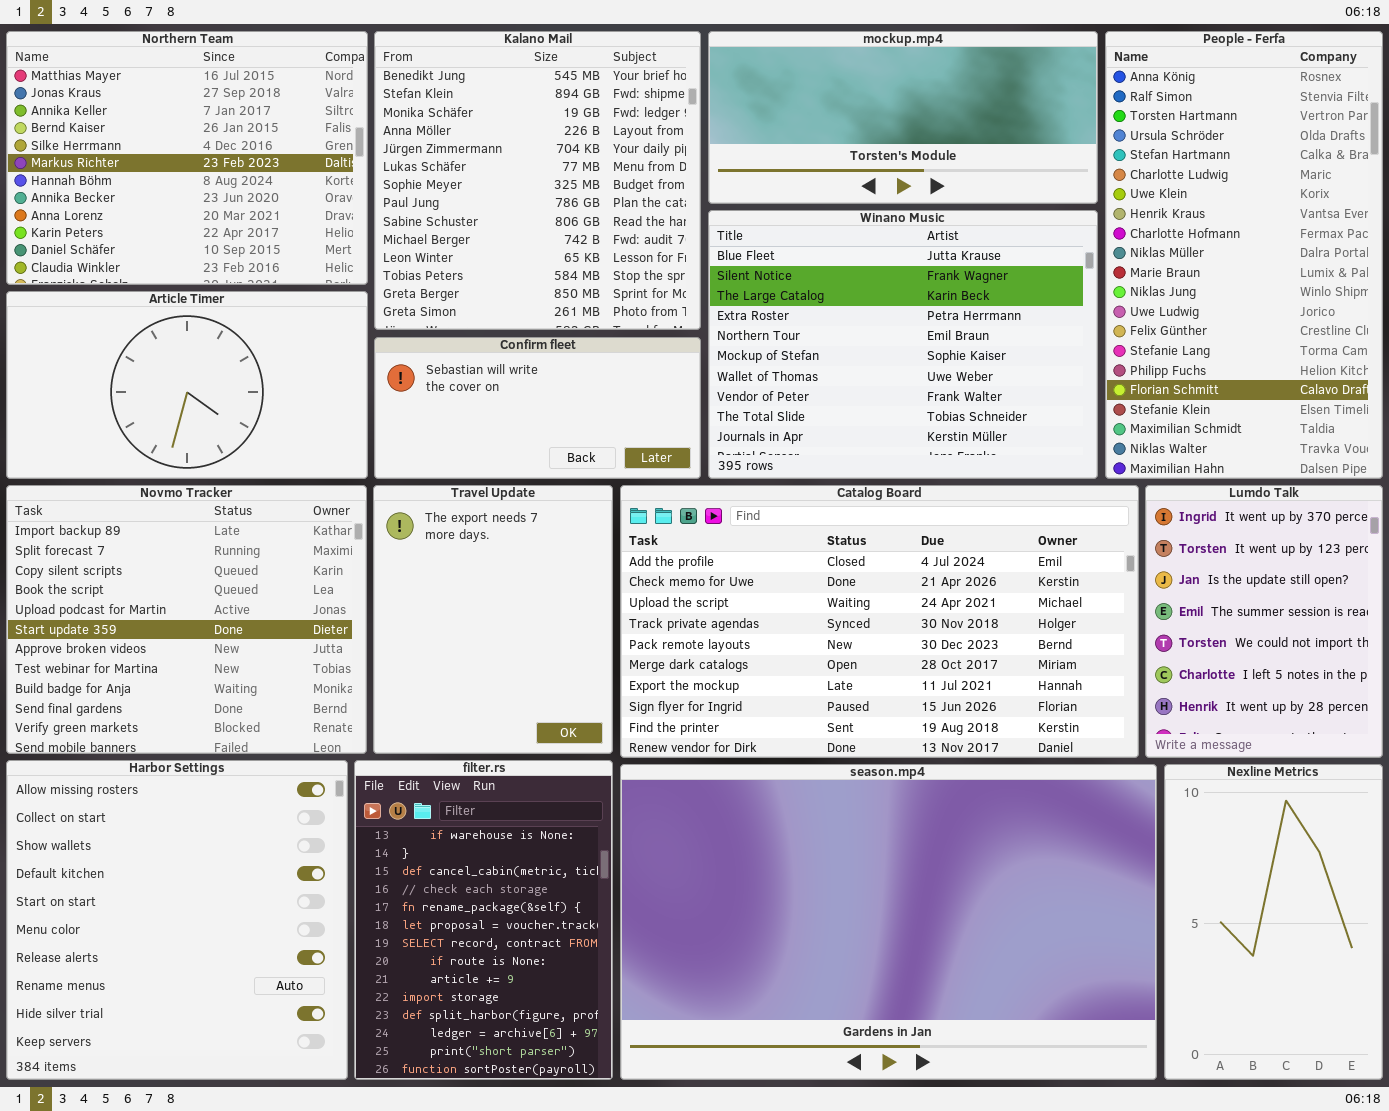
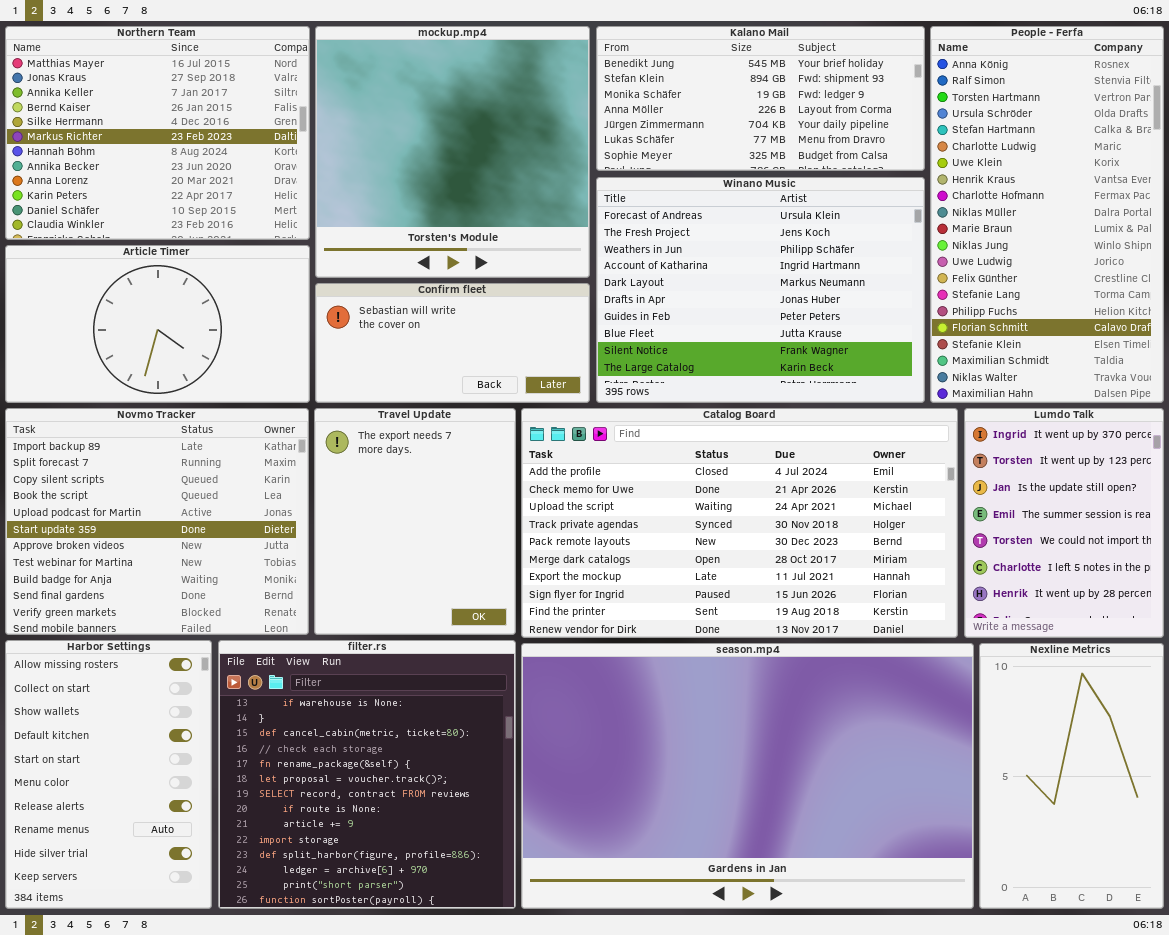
Kalano Mail: [374,31,701,330] -> [596,26,925,171], moved, resized
mockup.mp4: [708,31,1098,204] -> [315,26,590,278], moved, resized
Winano Music: [708,210,1098,479] -> [596,177,925,403], scrolled up 7 rows
Harbor Settings: [6,760,348,1080] -> [5,640,212,909], resized
filter.rs: [354,760,613,1080] -> [218,640,516,909], resized

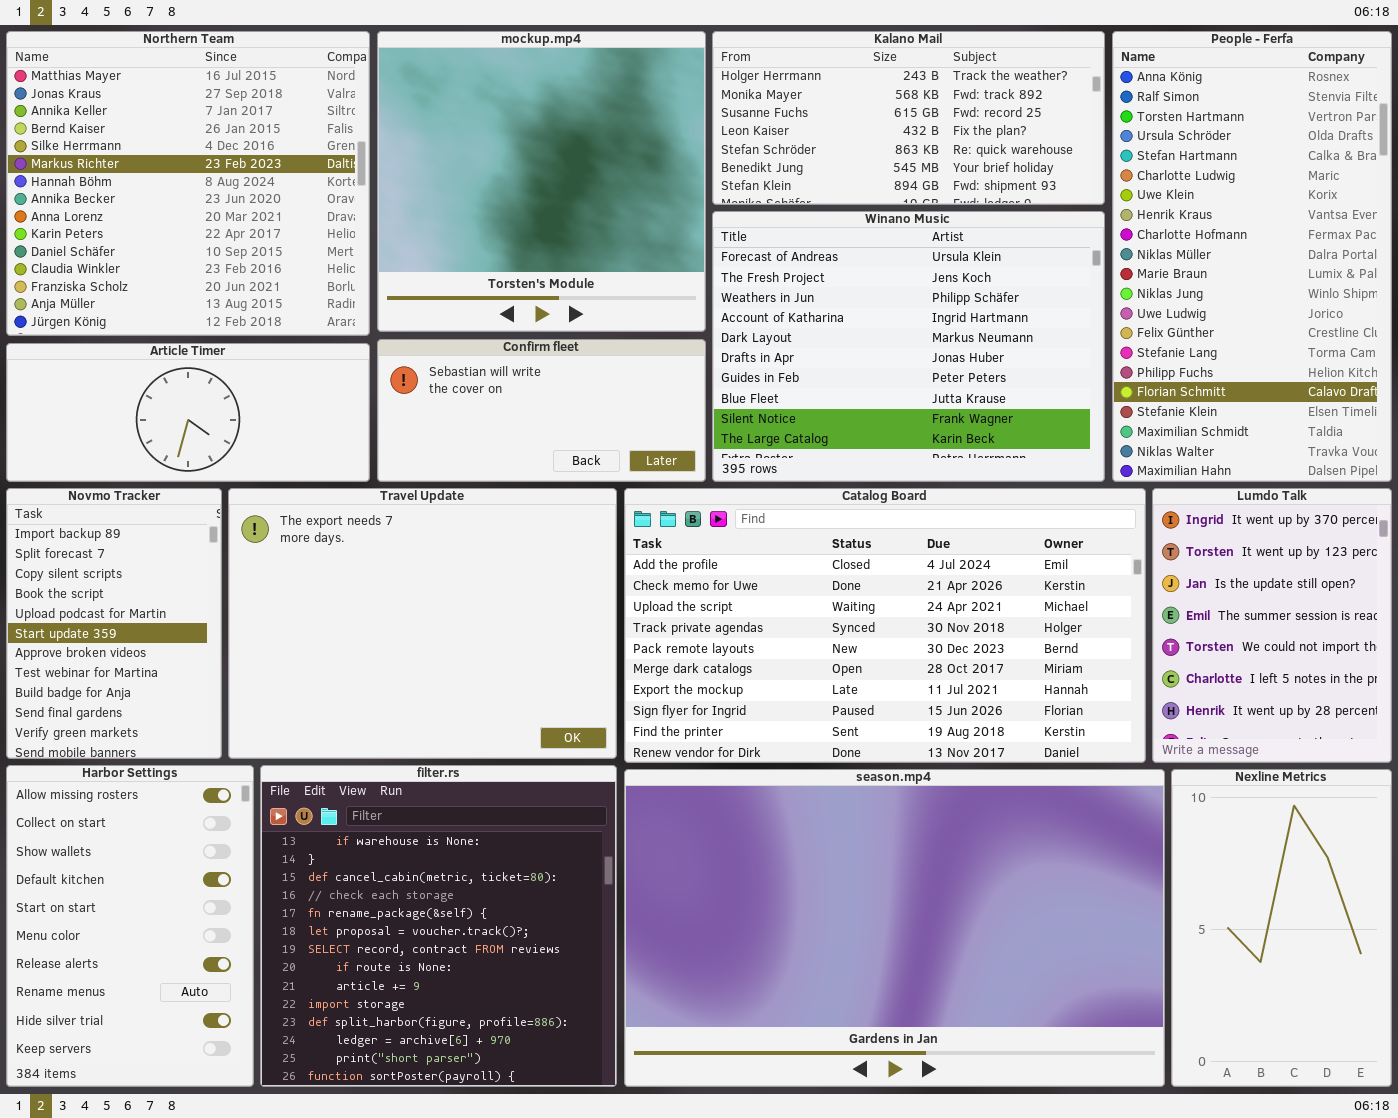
Northern Team: [5,26,310,240] -> [6,31,370,336], resized
Kalano Mail: [596,26,925,171] -> [712,31,1105,205], scrolled up 5 rows
Article Timer: [5,245,310,403] -> [6,343,370,482], resized
Novmo Tracker: [5,408,309,635] -> [6,488,222,759], resized
Travel Update: [314,408,516,635] -> [228,488,617,759], resized

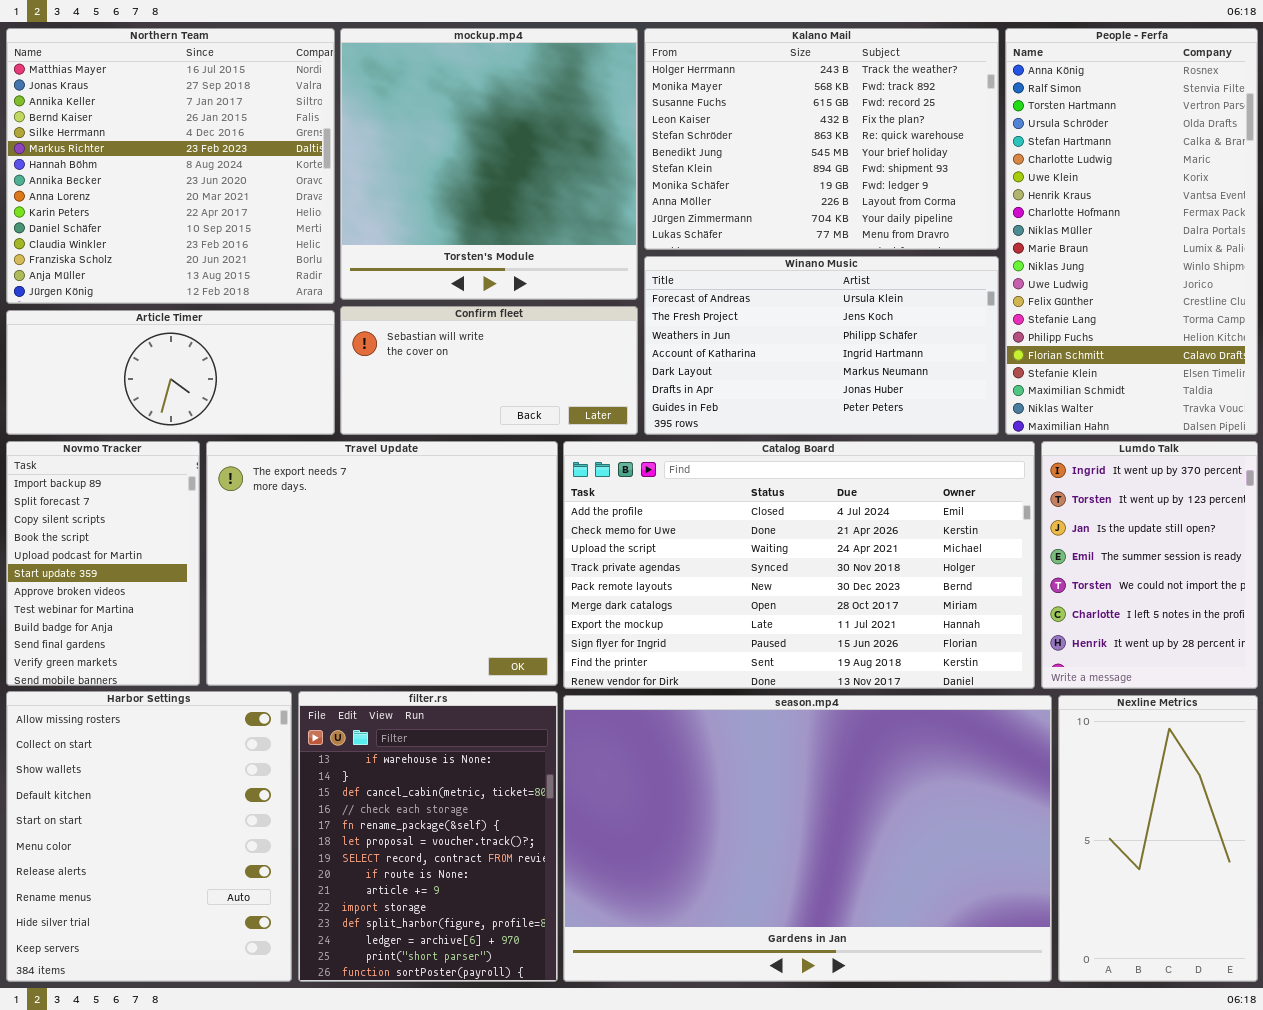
Kalano Mail: [712,31,1105,205] -> [644,28,999,250], resized
Winano Music: [712,211,1105,482] -> [644,256,999,435], resized
Harbor Settings: [6,765,254,1087] -> [6,691,292,982], resized
filter.rs: [260,765,617,1087] -> [298,691,558,982], resized

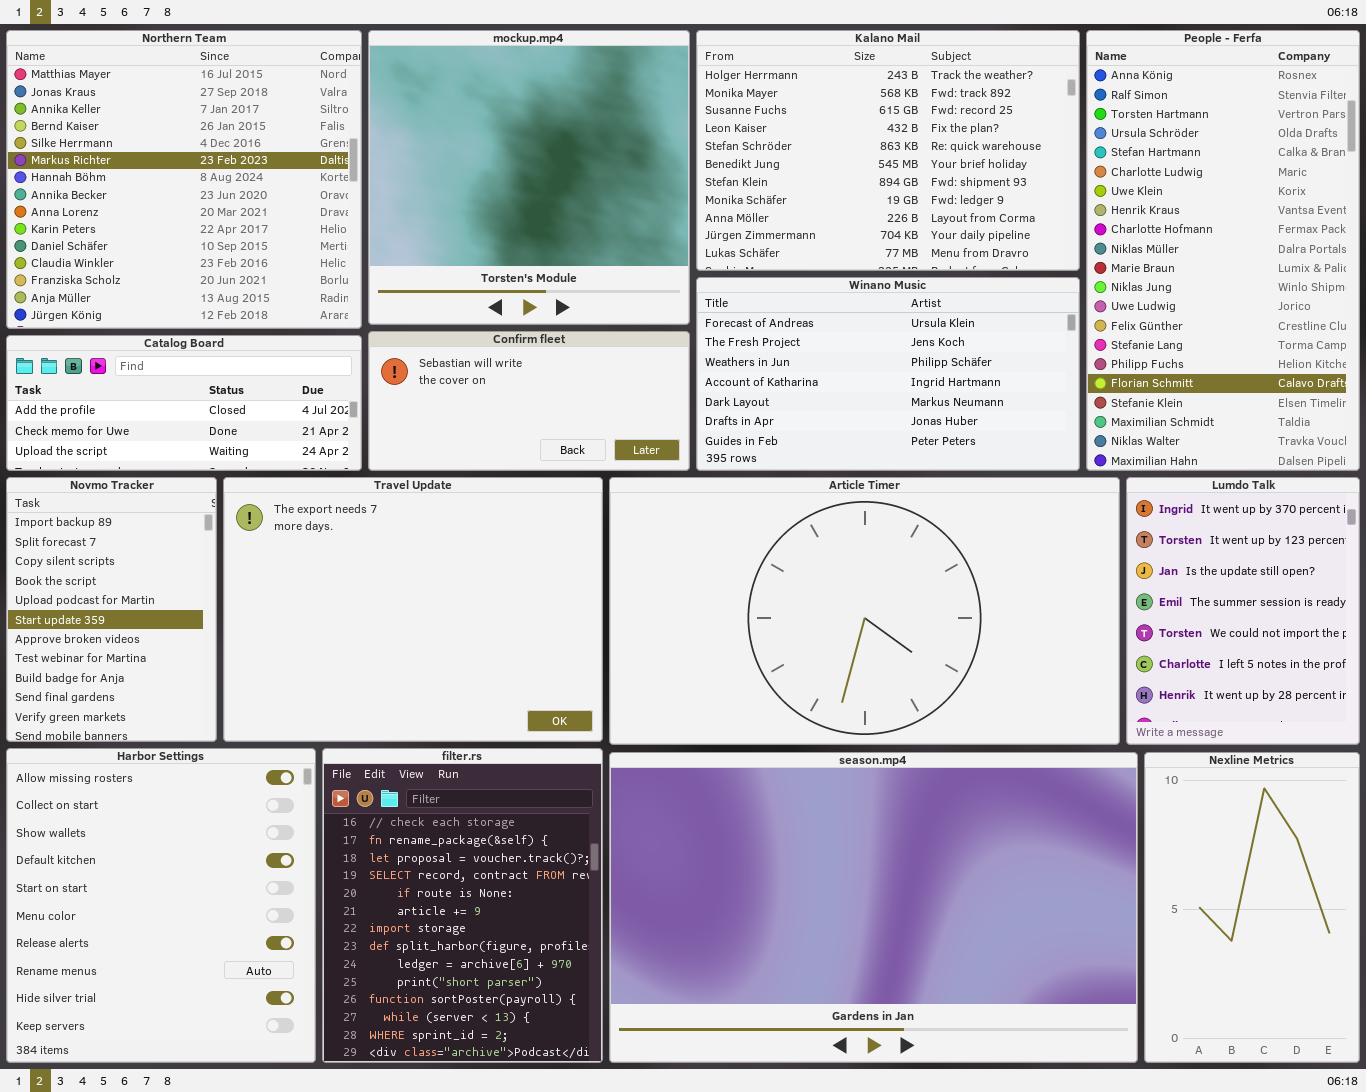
Article Timer: [6,310,335,435] -> [609,477,1120,745], moved, resized
Catalog Board: [563,441,1035,689] -> [6,335,362,471], moved, resized
filter.rs: [298,691,558,982] -> [322,748,603,1063], scrolled down 3 rows

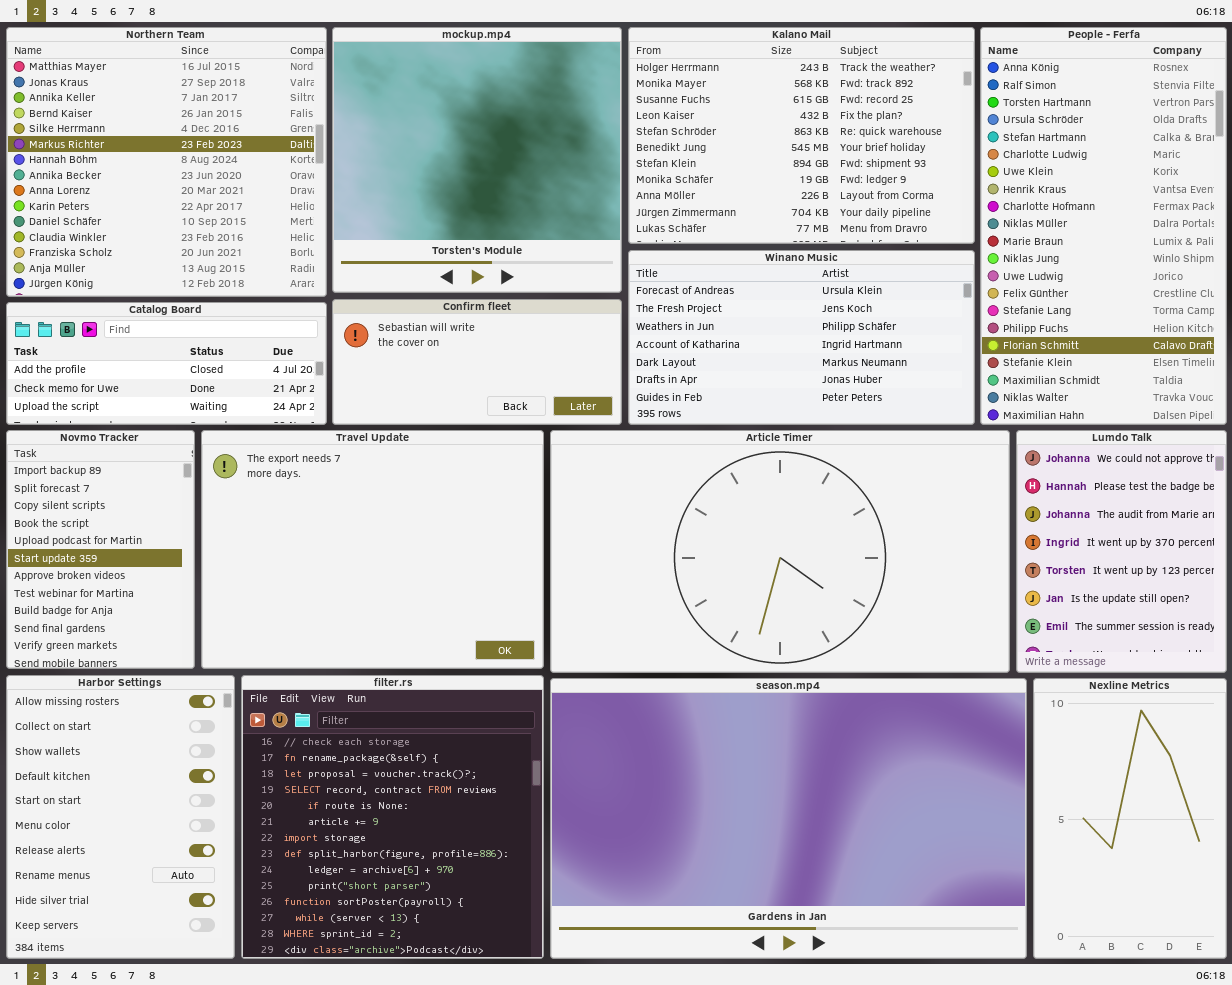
Lumdo Talk: [1126,477,1360,745] -> [1016,430,1227,673], scrolled up 3 rows
Harbor Settings: [6,748,316,1063] -> [6,675,235,959], resized
filter.rs: [322,748,603,1063] -> [241,675,544,959], resized

